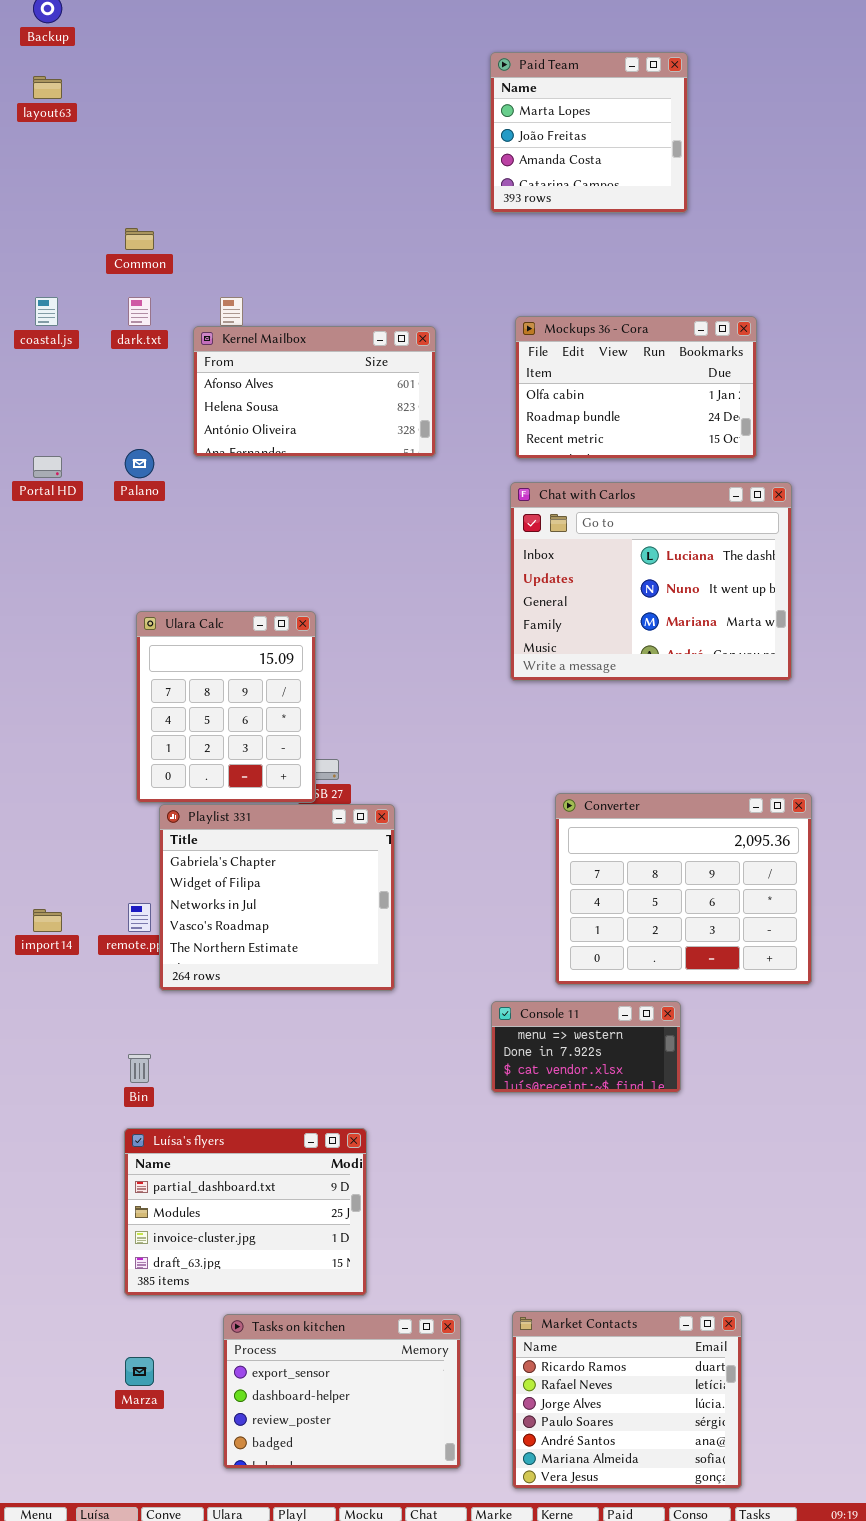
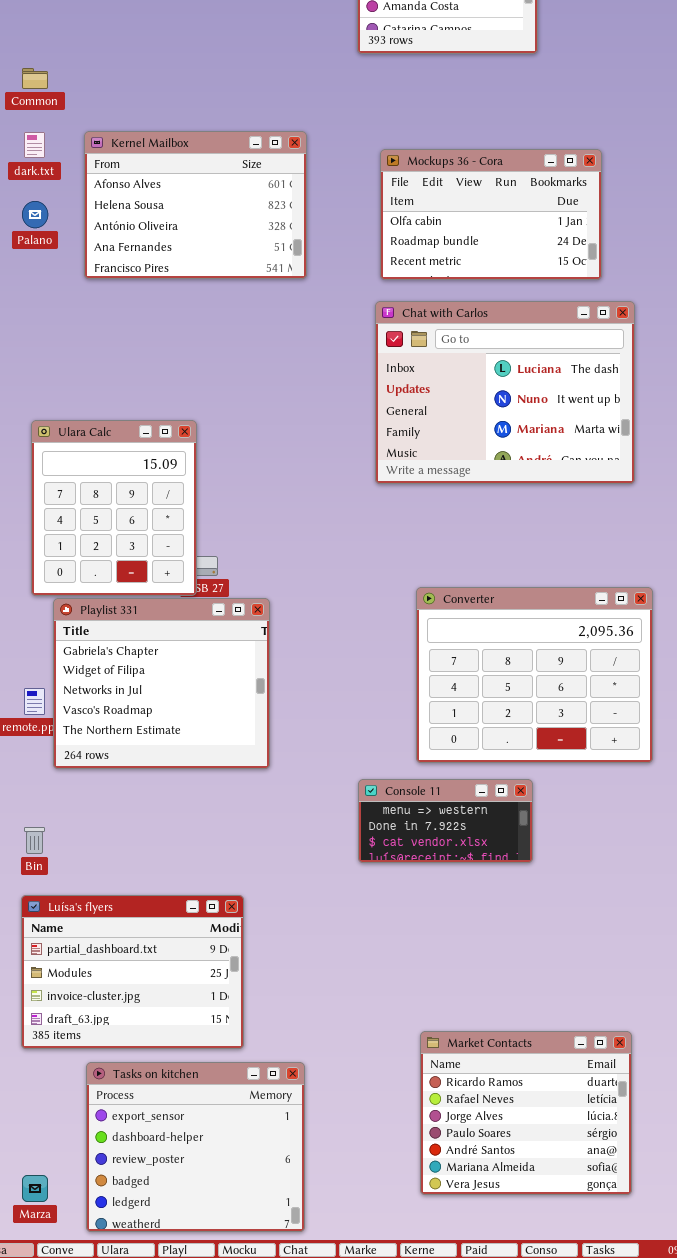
Kernel Mailbox: [193,326,436,457] -> [84,131,307,279], resized
Palano: [125,449,154,478] -> [22,201,48,228], moved
Market Contacts: [512,1311,742,1489] -> [420,1031,632,1195], moved
Tasks on kitchen: [223,1314,461,1469] -> [86,1062,305,1232], moved, resized
Marza: [125,1357,154,1386] -> [22,1175,48,1202], moved

